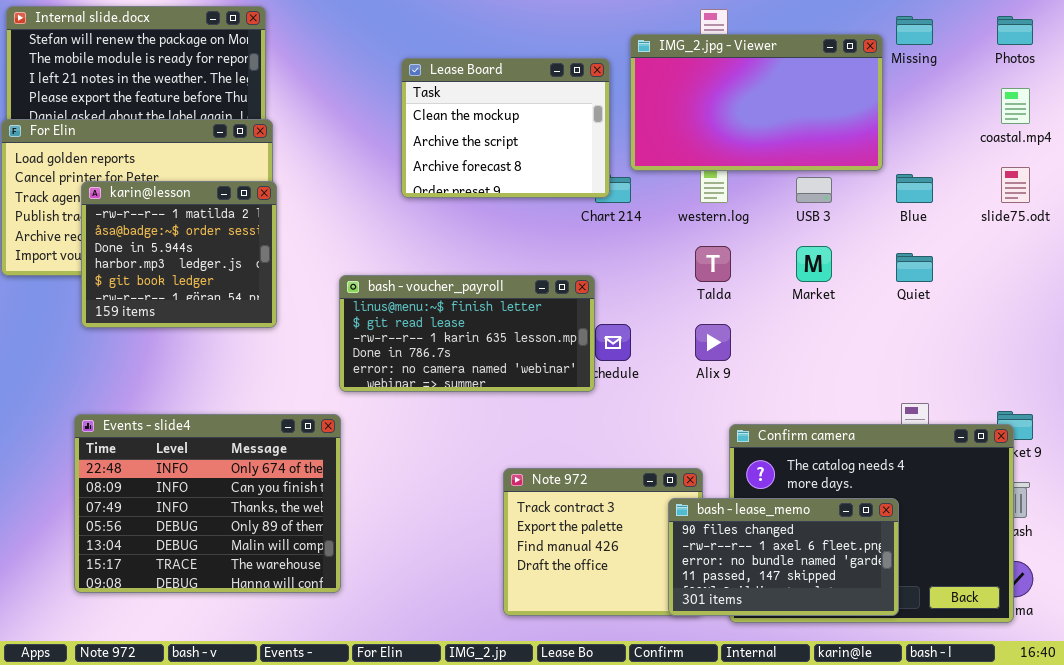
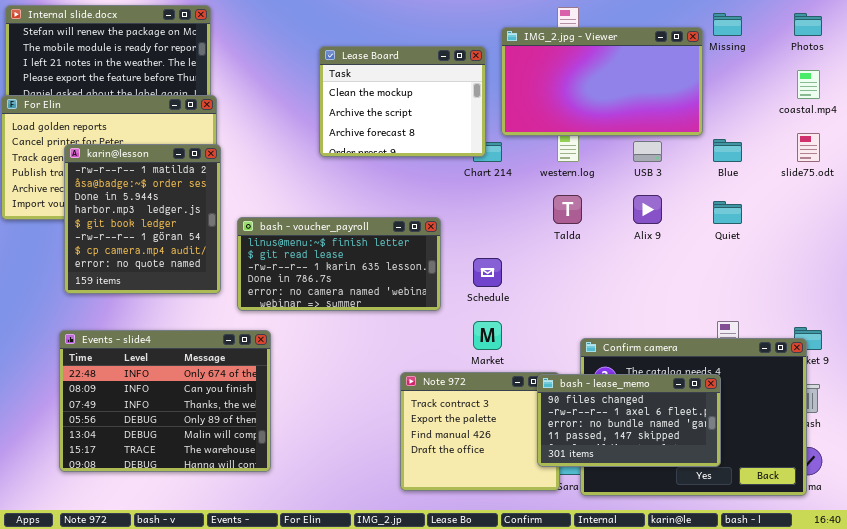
karin@lesson: [81,181,277,328] -> [64,144,221,294], resized
Market: [796,246,832,282] -> [473,321,502,350], moved
bash - voucher_payroll: [339,275,595,392] -> [237,217,441,311], moved
Alix 9: [695,324,731,361] -> [633,195,662,224], moved
bash - lease_memo: [668,498,899,616] -> [537,374,721,467], moved

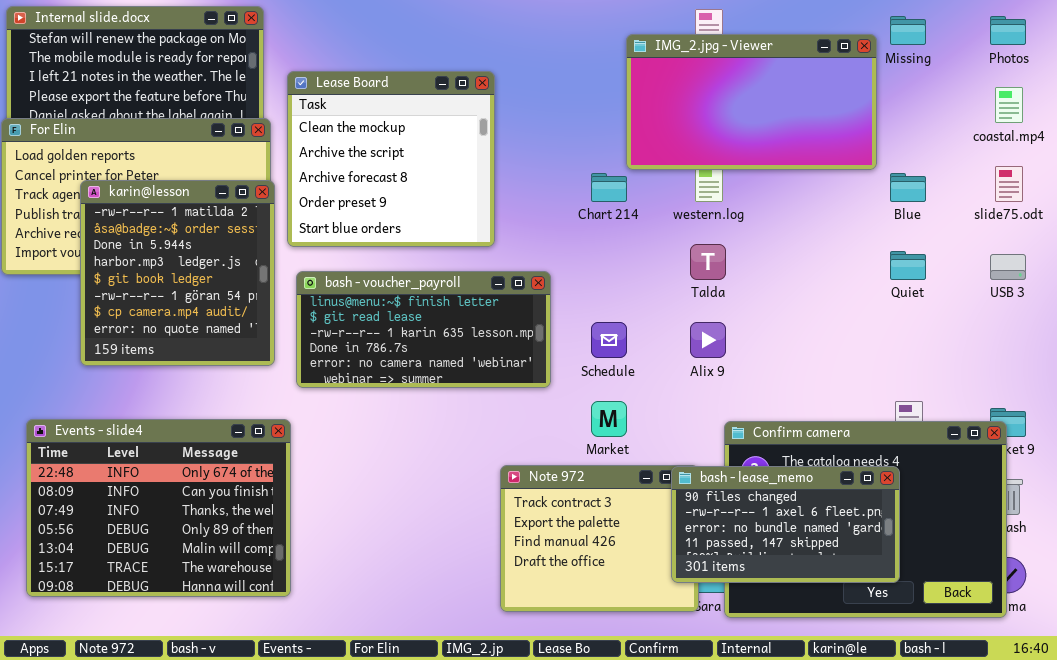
Lease Board: [319,46,486,157] -> [287,71,495,247], moved, resized
USB 3: [633,141,662,162] -> [990,254,1026,280], moved
Alix 9: [633,195,662,224] -> [690,322,726,358], moved
Events - slide4: [59,330,271,472] -> [26,419,291,597], moved

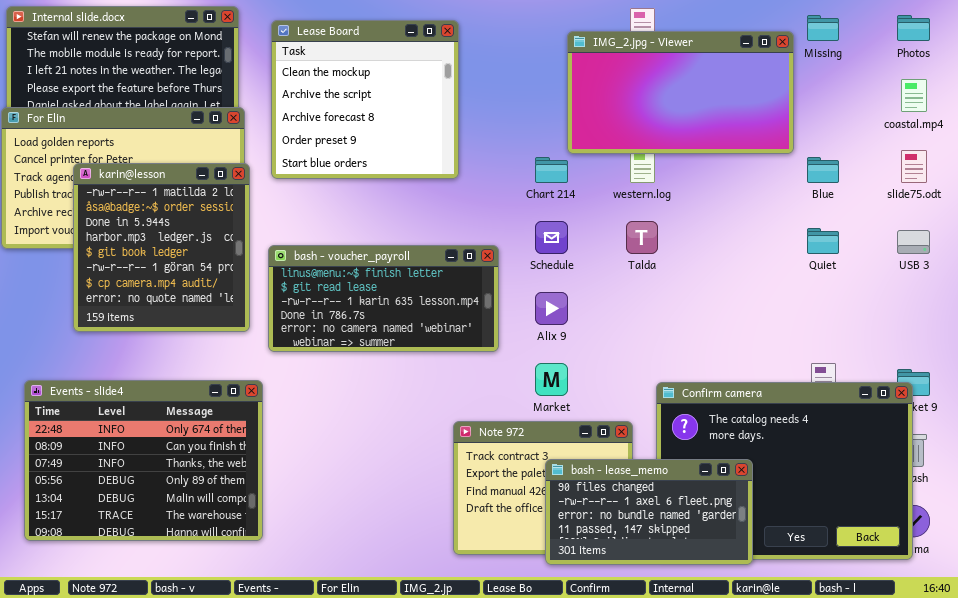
Lease Board: [287,71,495,247] -> [271,20,459,179], moved
Schedule: [591,322,627,358] -> [535,221,568,254], moved
Alix 9: [690,322,726,358] -> [535,292,568,325], moved
bash - lease_memo: [671,466,900,583] -> [545,459,753,565], moved

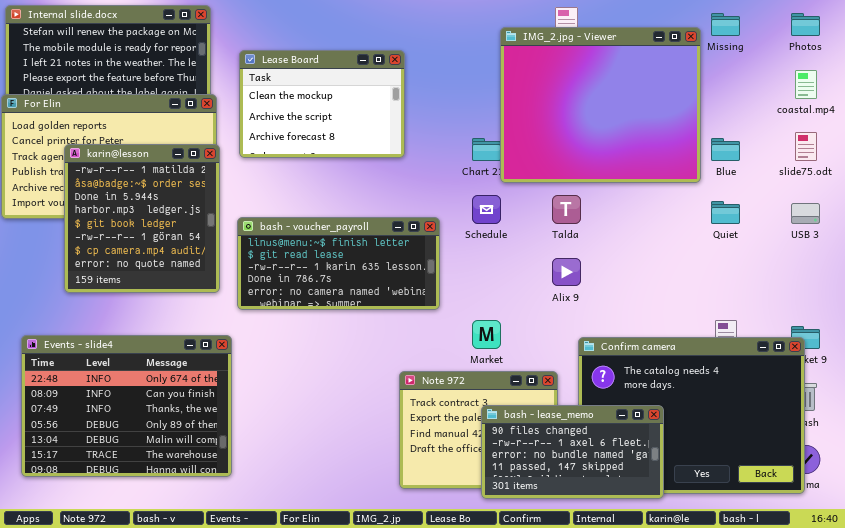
Lease Board: [271,20,459,179] -> [239,50,405,158], resized
IMG_2.jpg - Viewer: [567,31,794,154] -> [500,27,701,183], resized
Alix 9: [535,292,568,325] -> [552,258,581,286], moved

